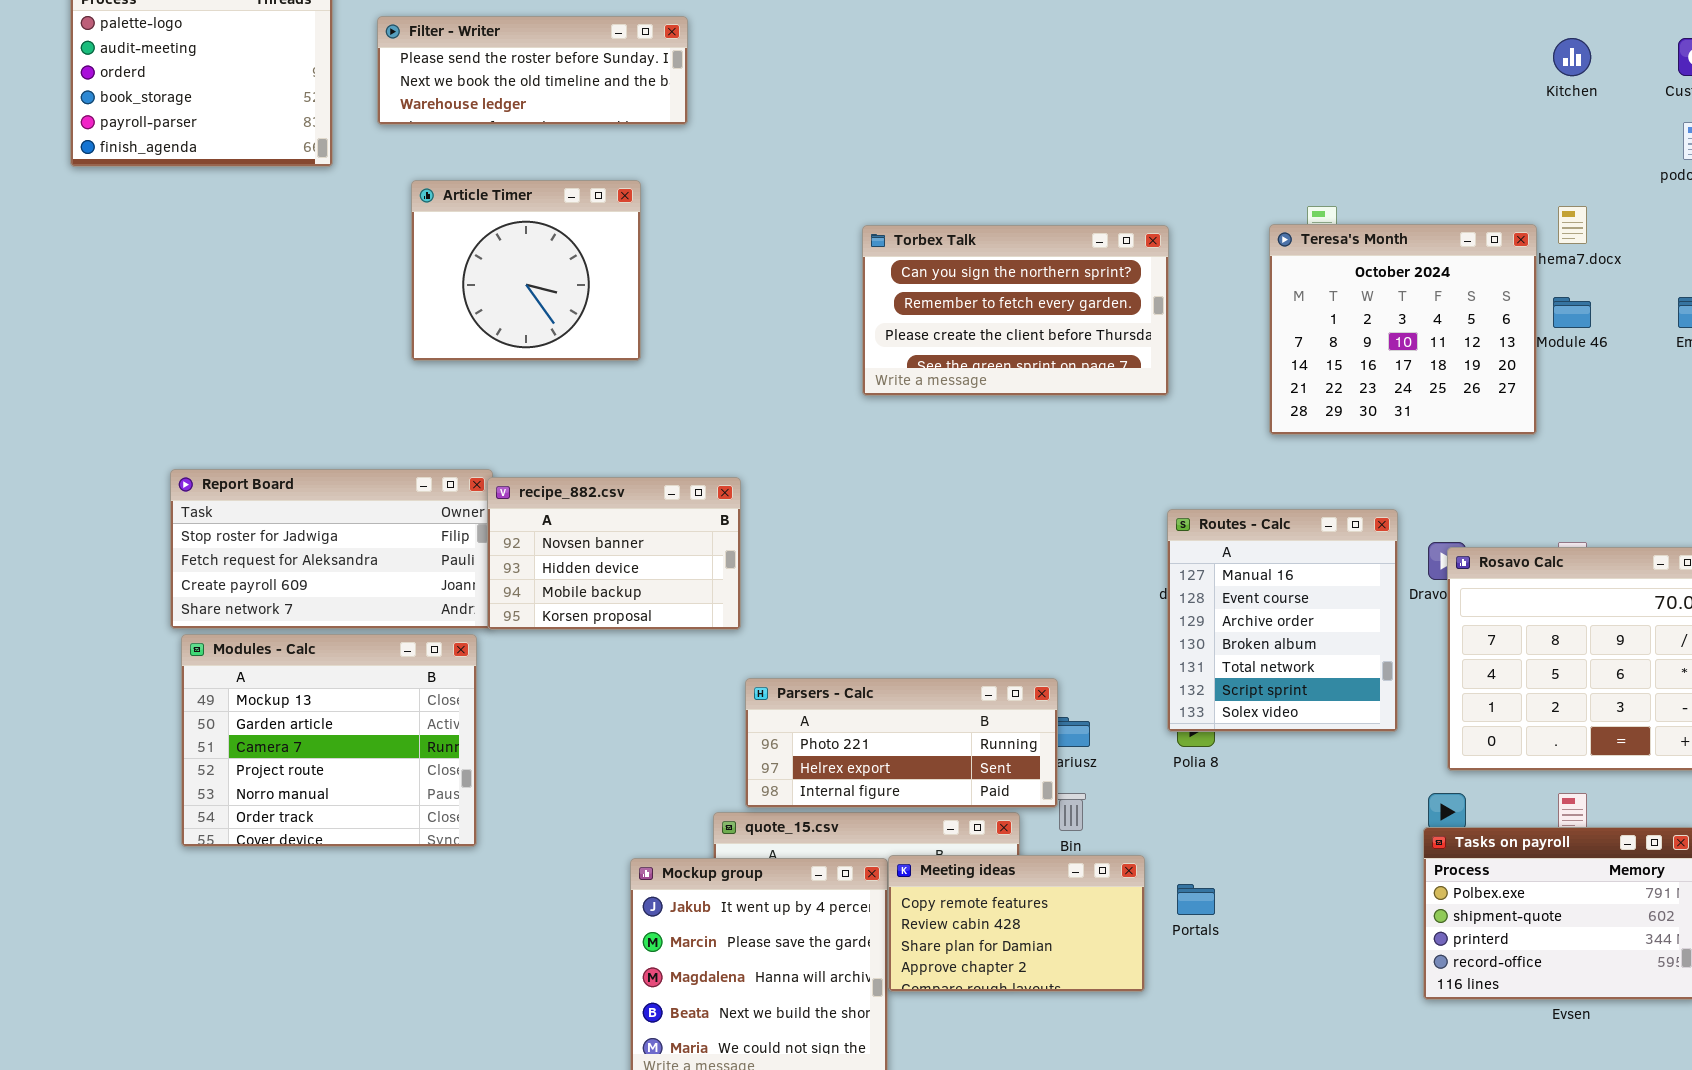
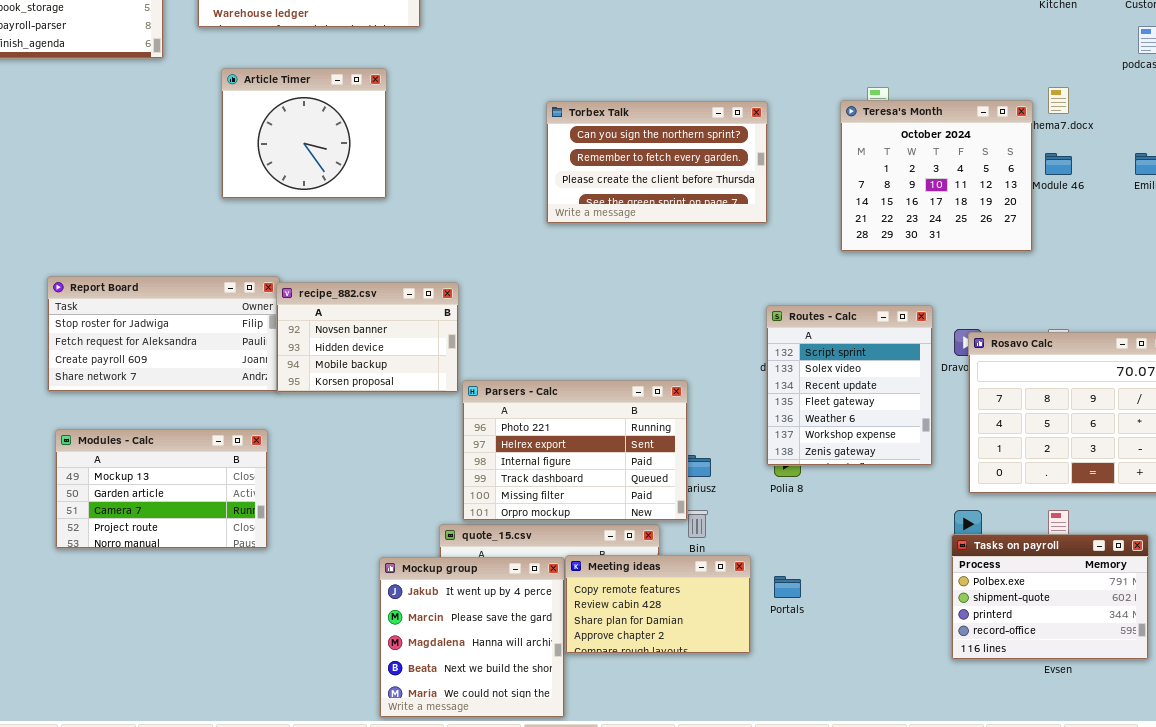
Routes - Calc: [1167,509,1398,732] -> [766,305,933,466], scrolled down 5 rows
Modules - Calc: [181,634,477,847] -> [55,429,268,549], resized
Parsers - Calc: [745,678,1058,808] -> [462,380,688,521], resized

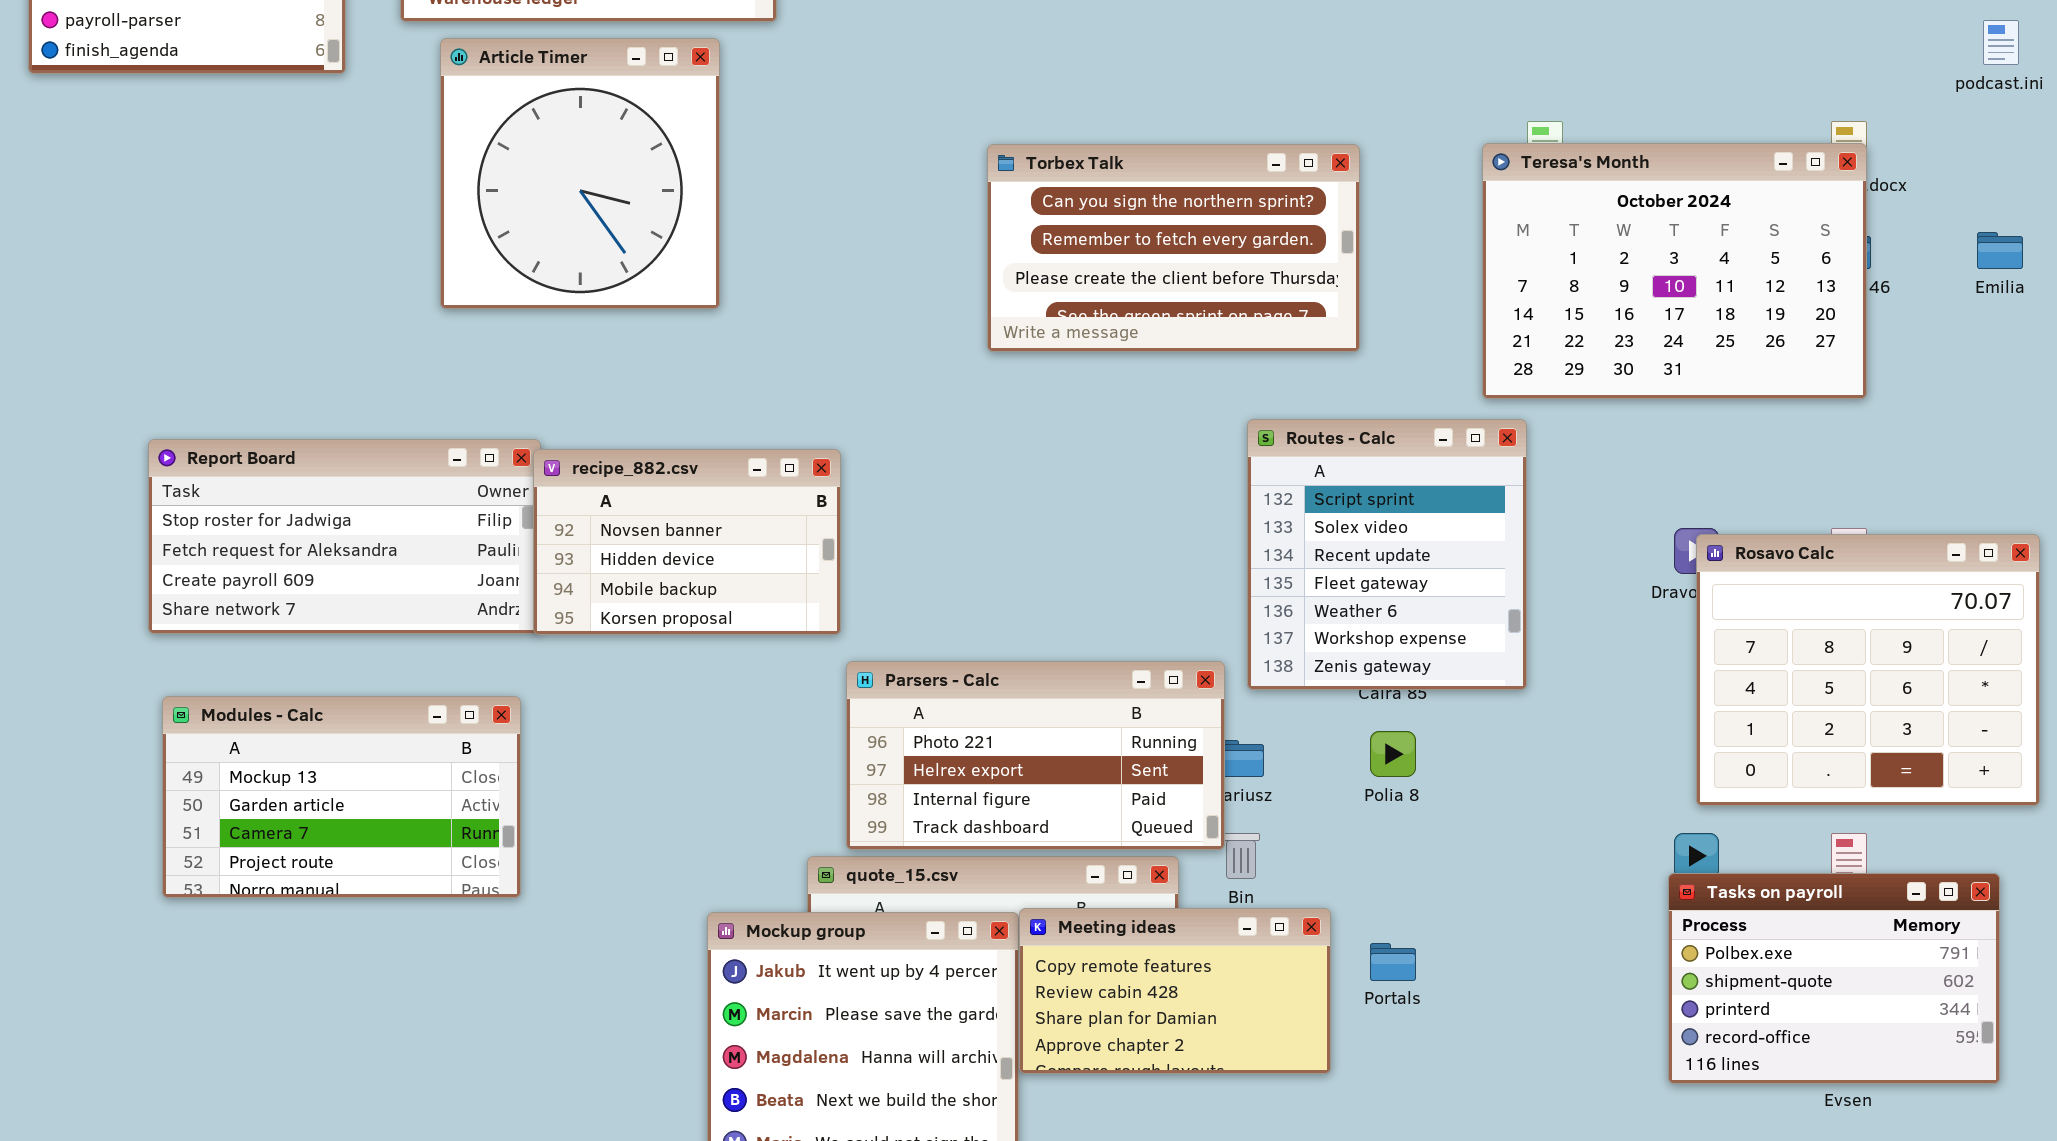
Article Timer: [221,68,387,199] -> [440,38,720,309], resized
Teresa's Month: [840,100,1033,252] -> [1482,143,1867,399], resized
Routes - Calc: [766,305,933,466] -> [1247,419,1527,690], moved
Parsers - Calc: [462,380,688,521] -> [846,661,1225,850], resized

